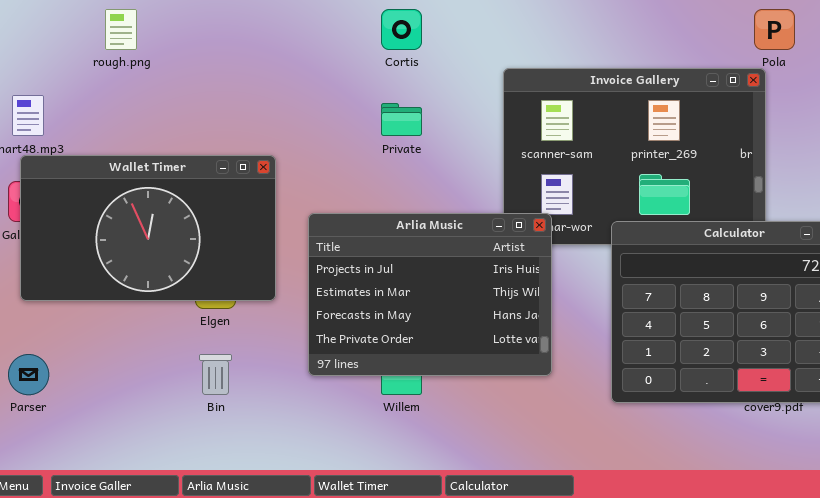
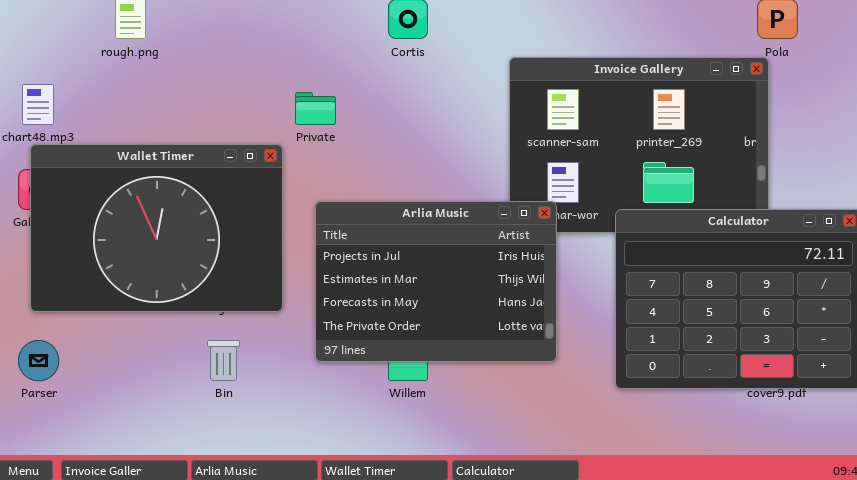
Private: [381,103,422,136] -> [295,92,336,125], moved
Wallet Timer: [20,155,276,301] -> [30,144,283,312], resized

